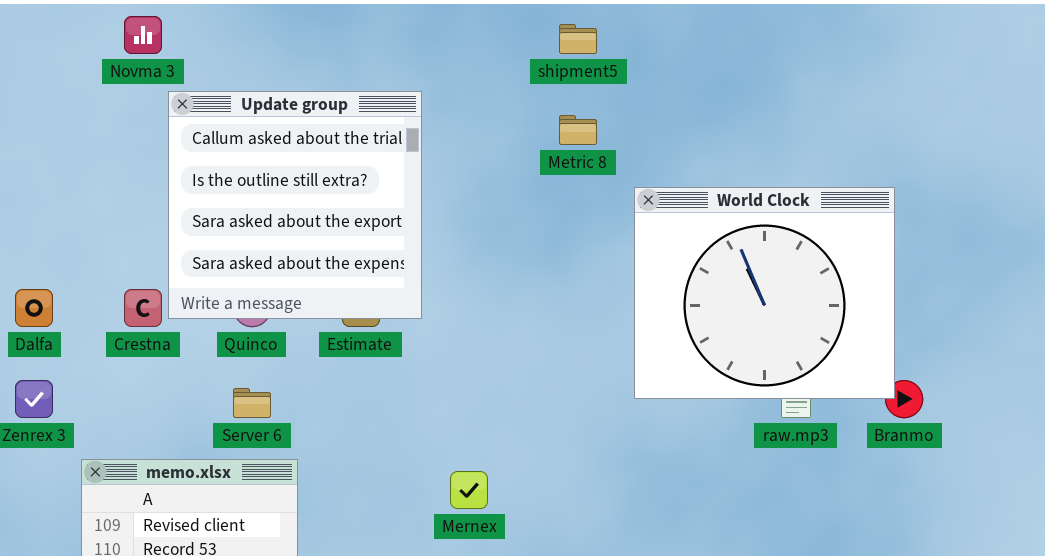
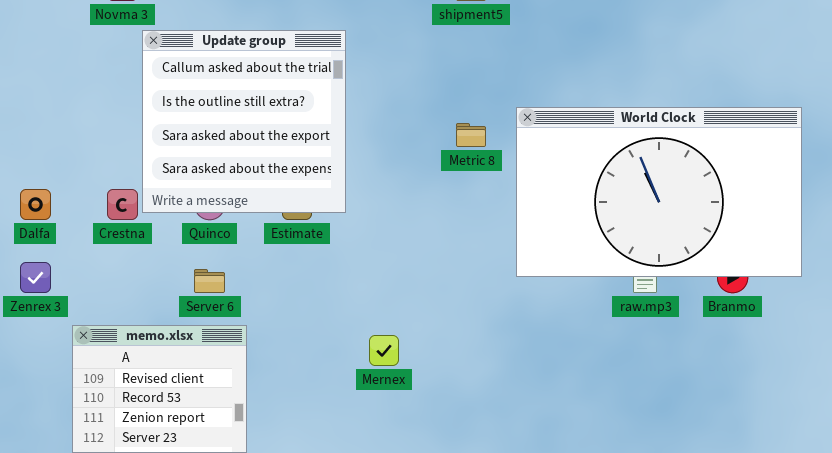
Metric 8: [559,115,597,145] -> [456,123,486,147], moved
World Clock: [634,187,895,399] -> [516,107,802,277], resized

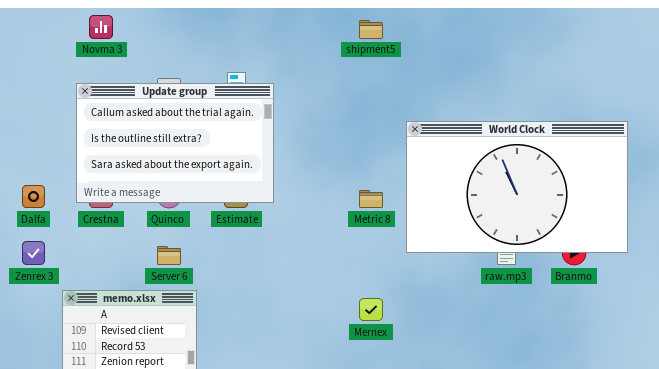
Update group: [142,30,346,213] -> [76,83,274,203], resized
Metric 8: [456,123,486,147] -> [359,190,383,208], moved
Mernex: [369,335,399,366] -> [359,298,383,321], moved

